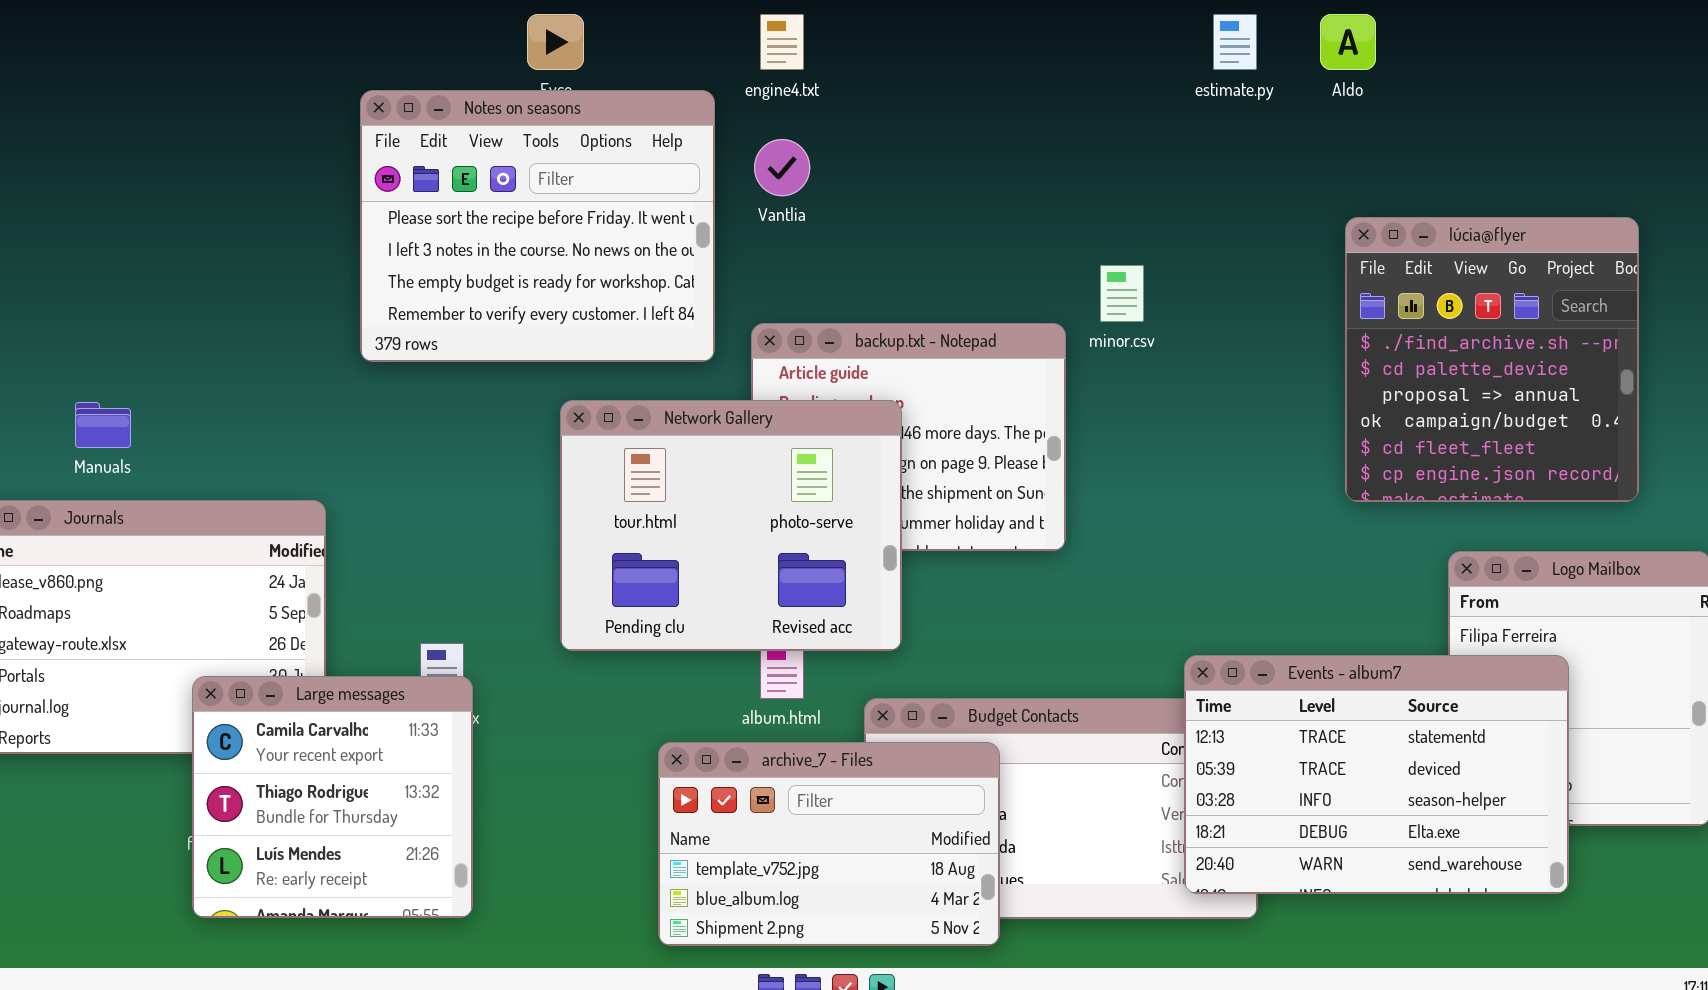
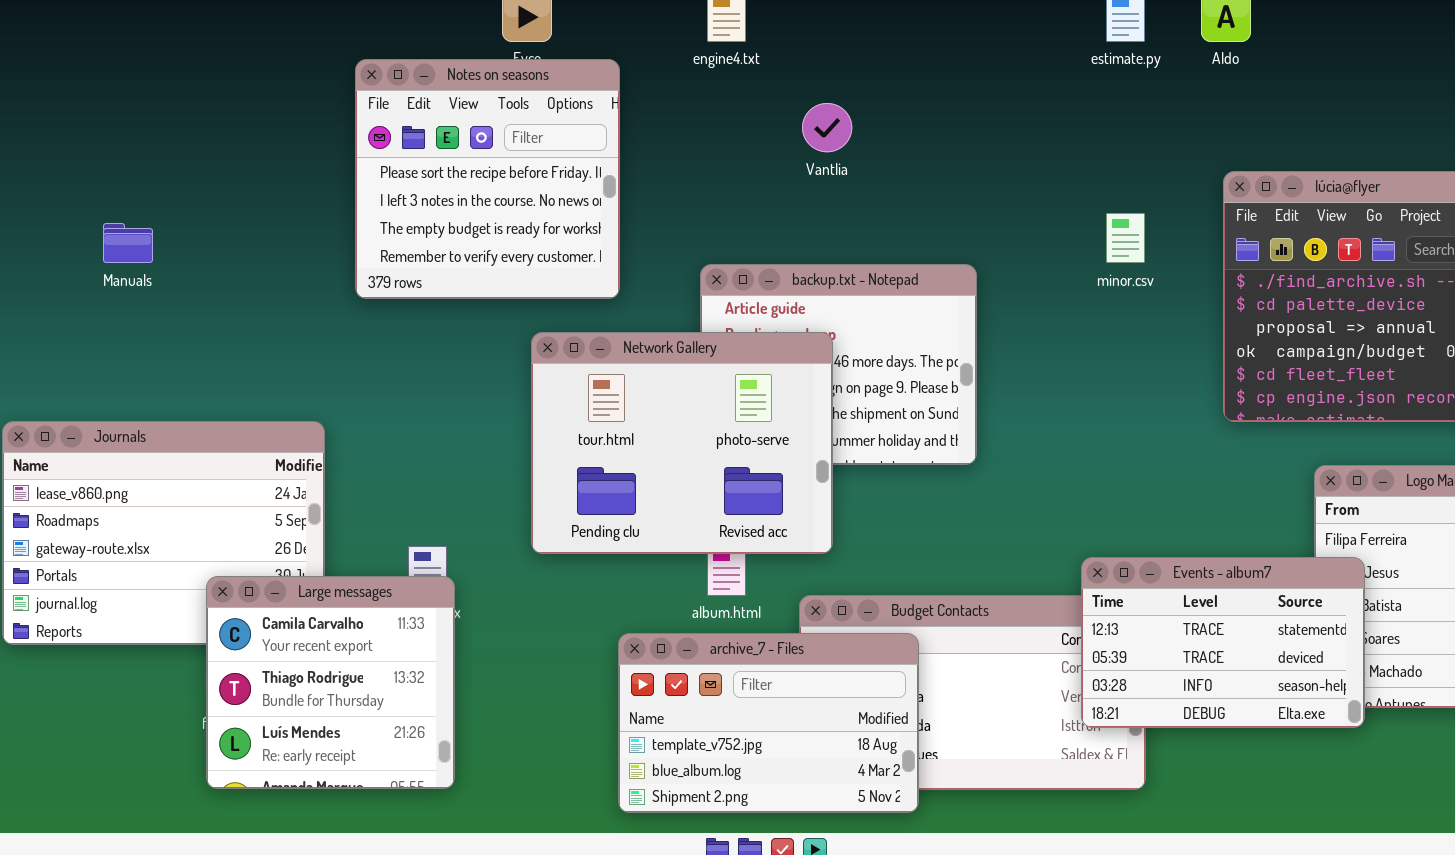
Notes on seasons: [360,90,715,362] -> [355,59,620,299], resized
Vantlia: [754,139,810,196] -> [802,103,852,152], moved
minor.csv: [1100,265,1144,322] -> [1106,213,1145,263], moved
Manuals: [75,402,131,448] -> [103,223,153,263], moved
Events - album7: [1184,655,1569,894] -> [1081,557,1365,728], resized

